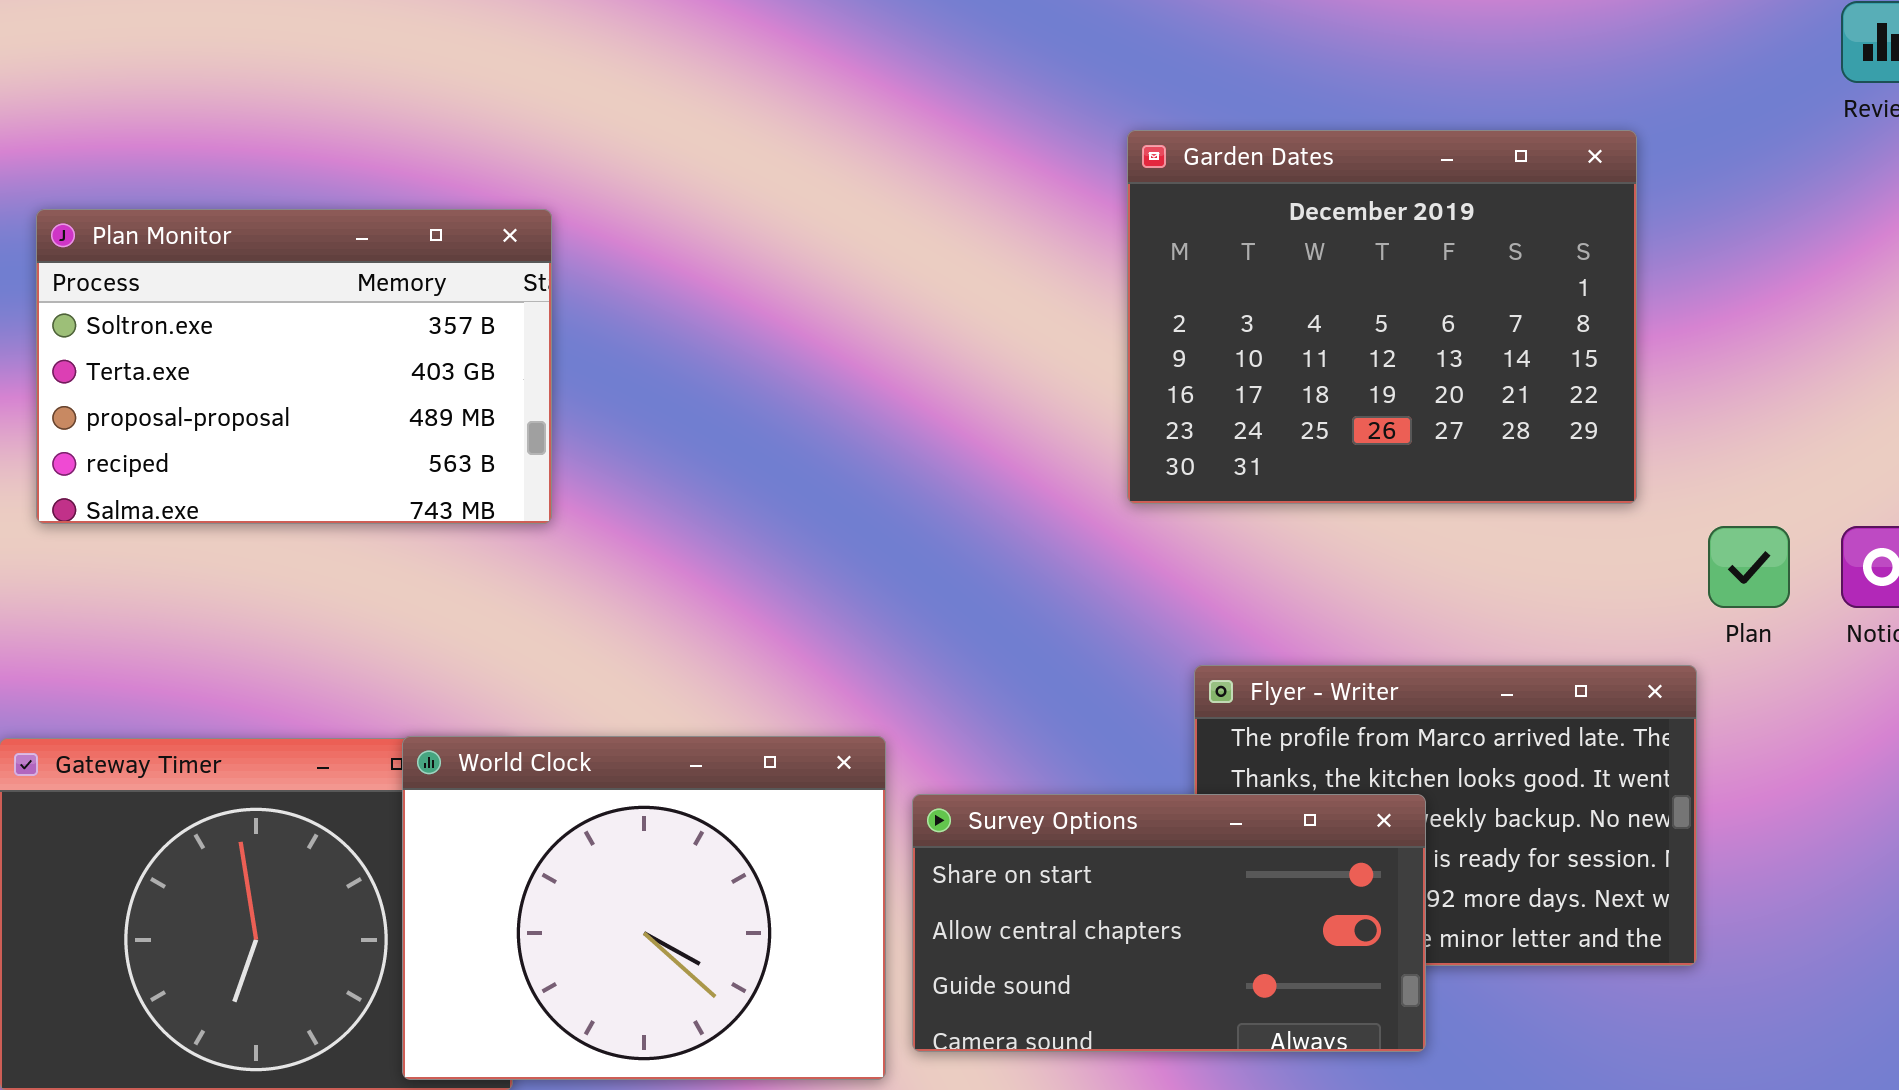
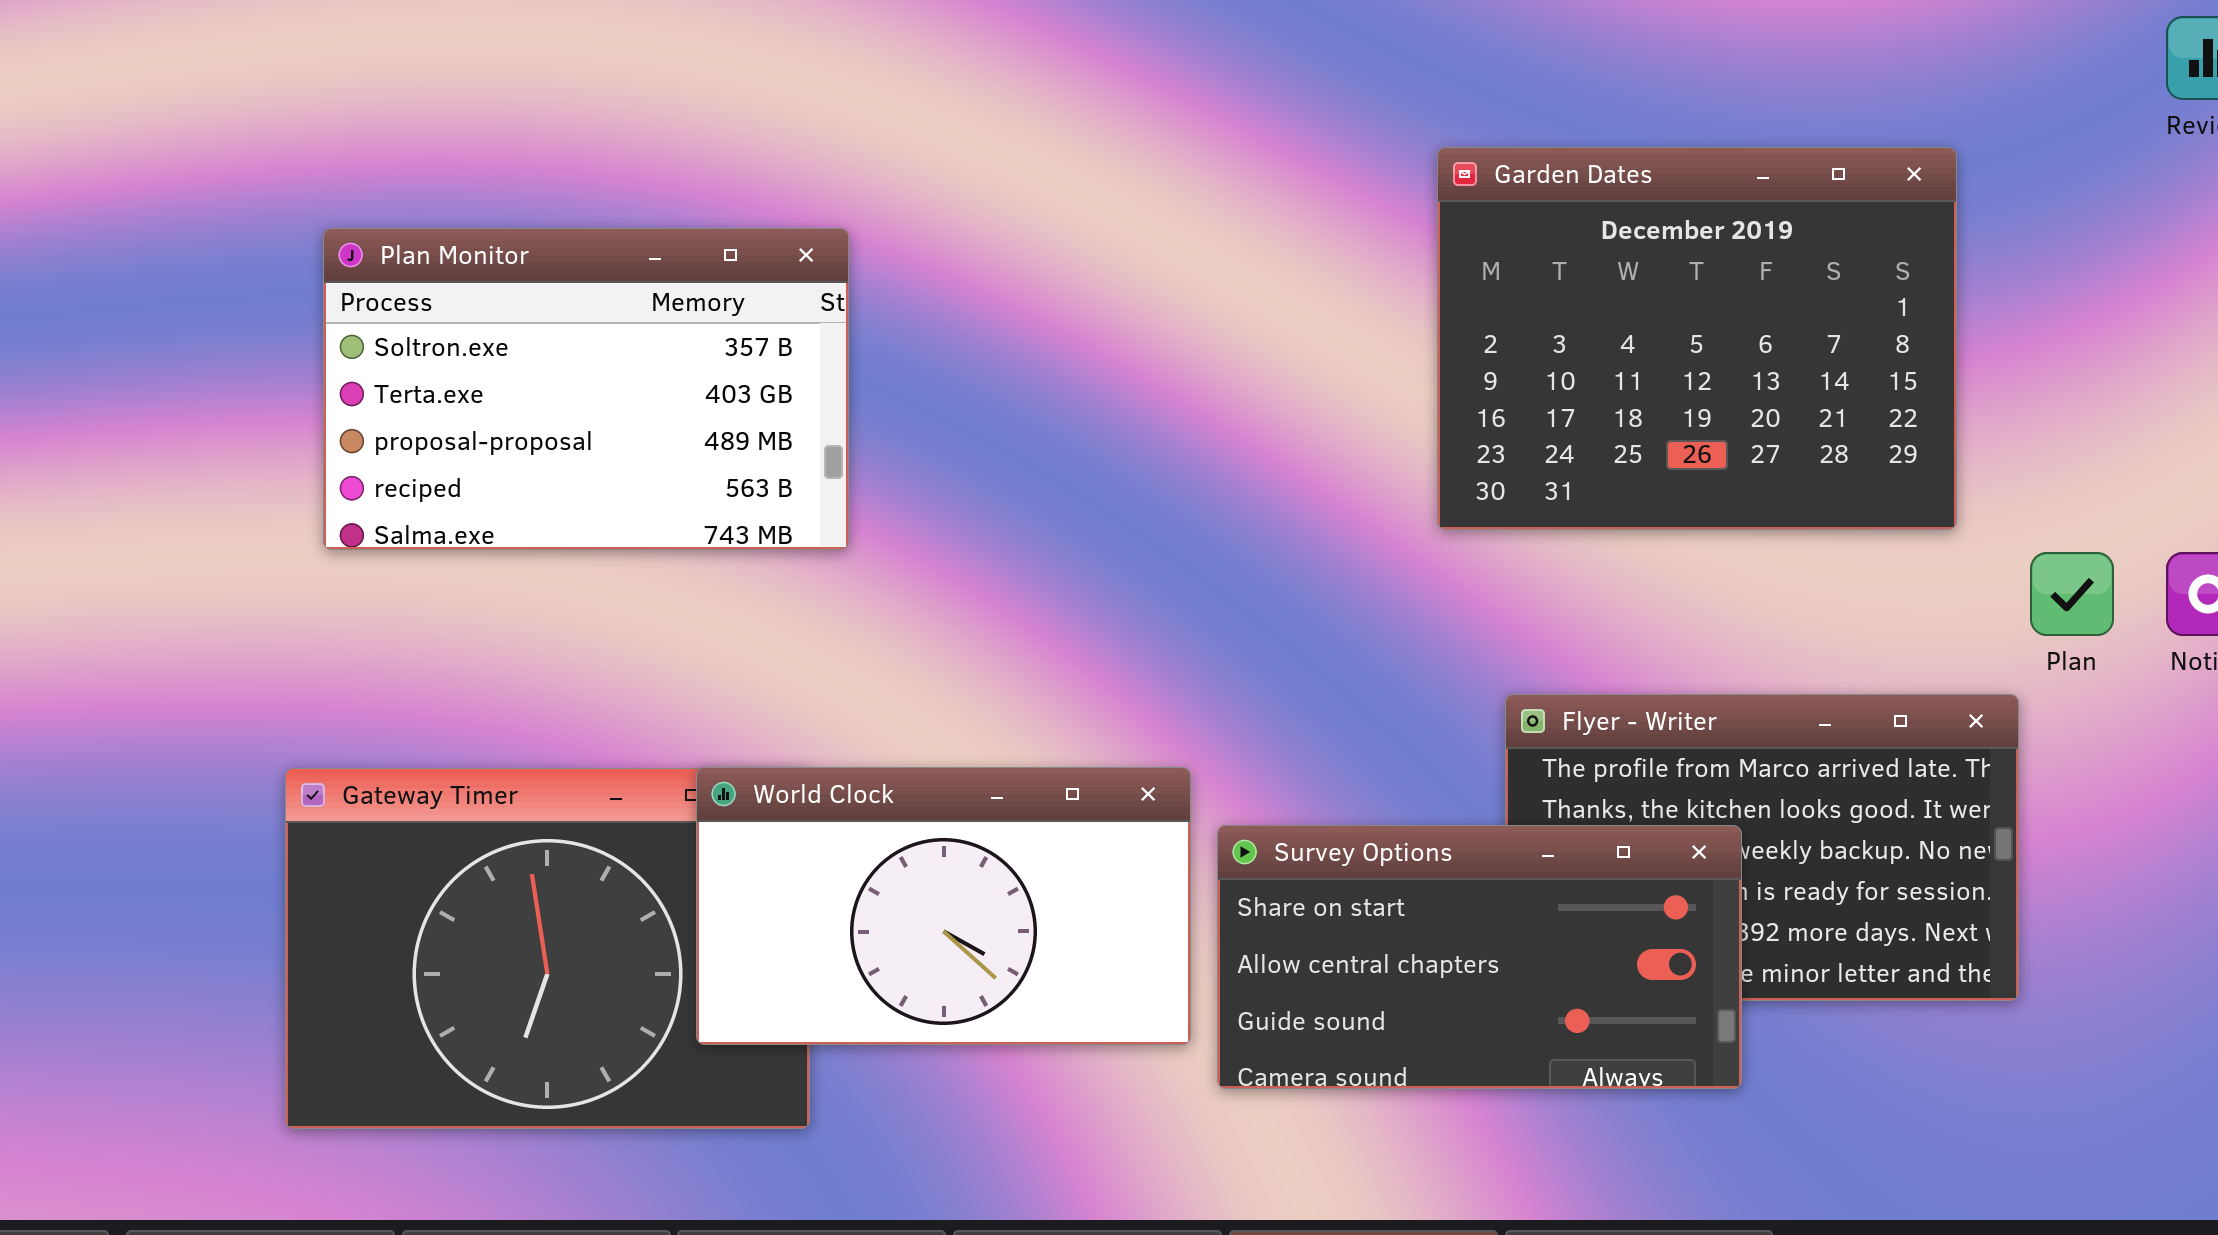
World Clock: [402,736,886,1080] -> [696,767,1191,1045], resized

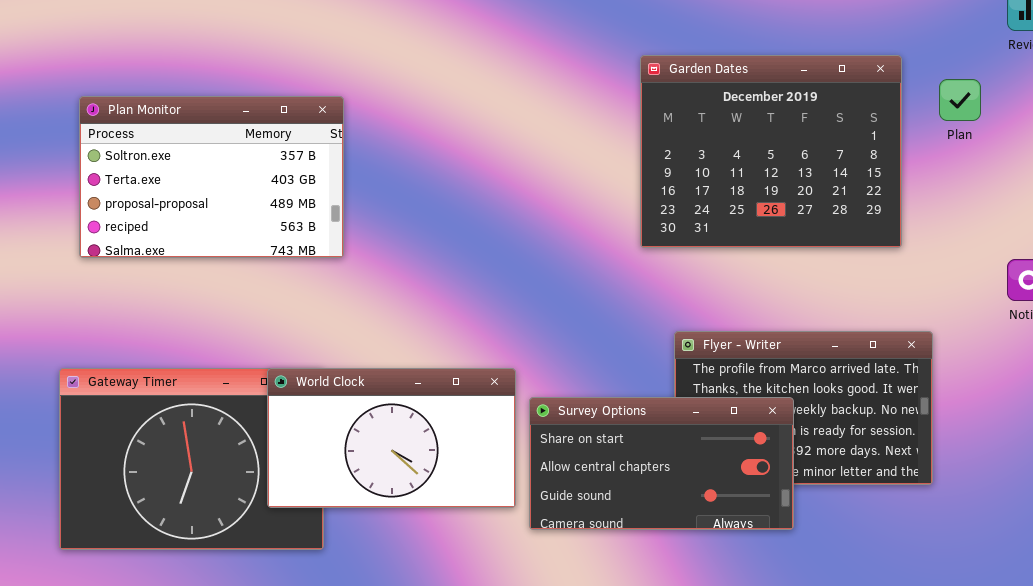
Plan: [2030,552,2114,636] -> [939,79,981,121], moved

